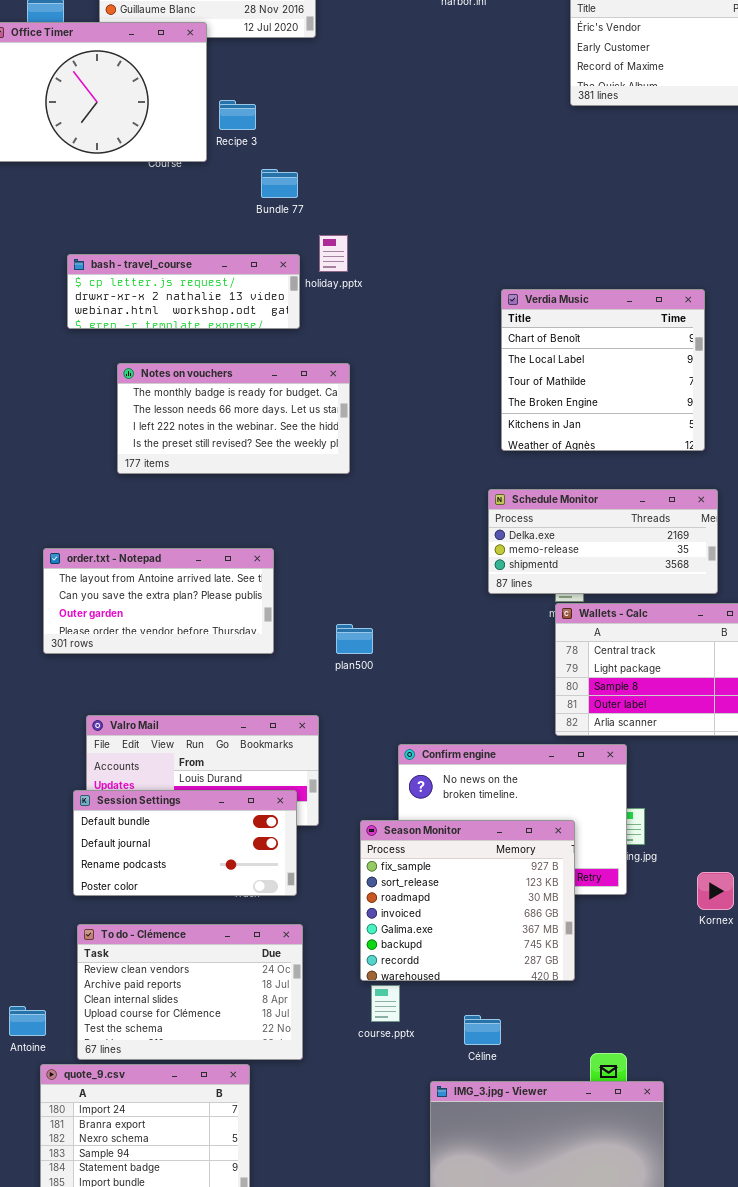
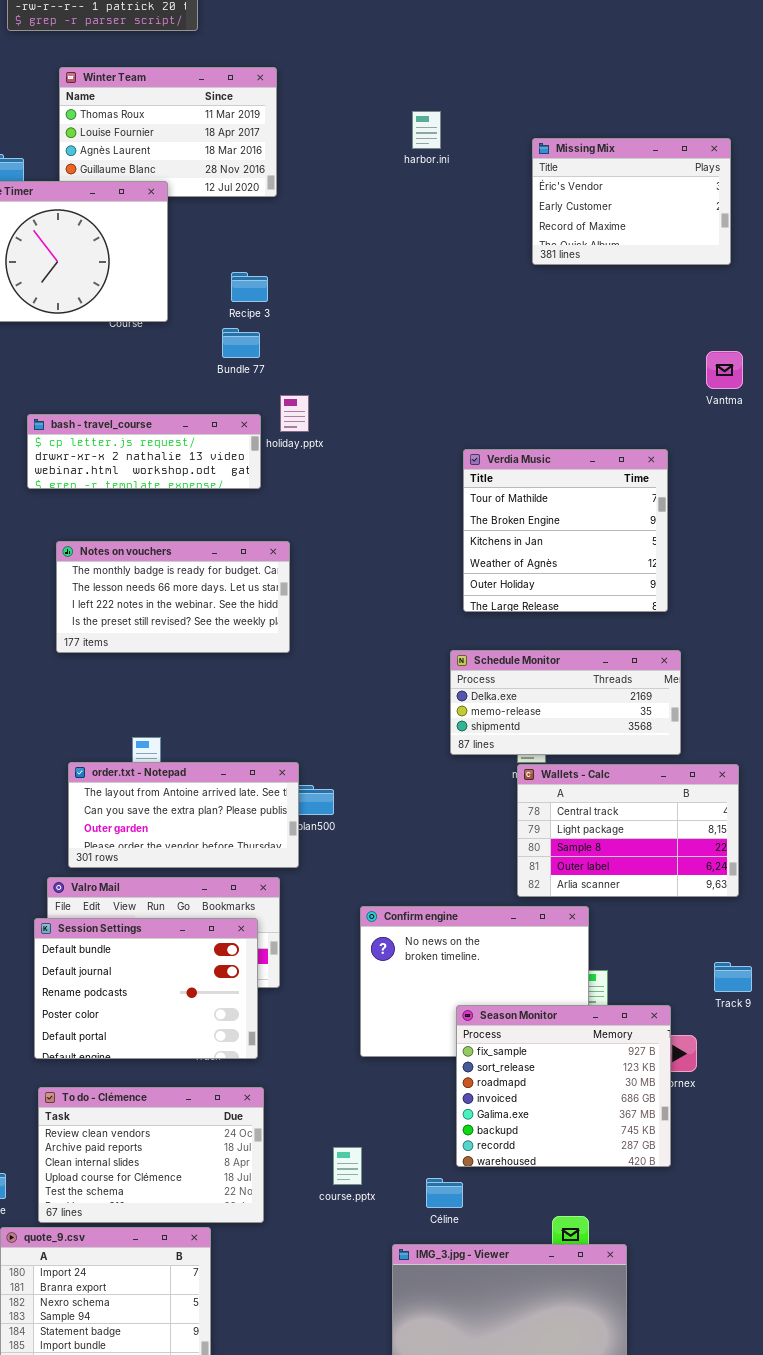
Recipe 3: [219,100,256,130] -> [231,272,268,302], moved
Verdia Music: [501,289,705,451] -> [463,449,668,612], scrolled down 2 rows
Notes on vouchers: [117,363,350,474] -> [56,541,290,653], moved
order.txt - Notepad: [43,548,274,654] -> [68,762,299,868], moved
Session Settings: [73,790,297,896] -> [34,918,258,1059], resized
Season Monitor: [360,820,575,981] -> [456,1005,671,1167], moved

